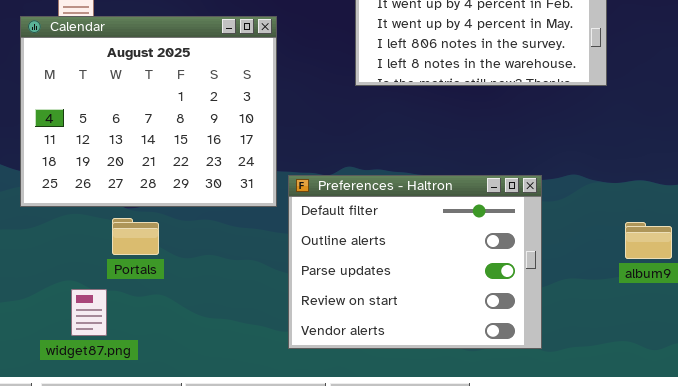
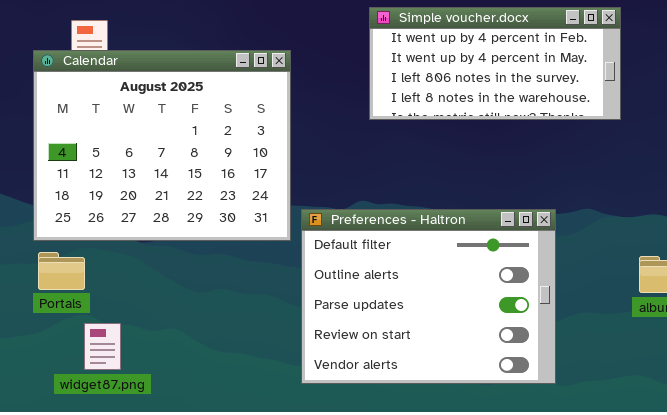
Portals: [112,218,159,255] -> [38,252,85,290], moved

